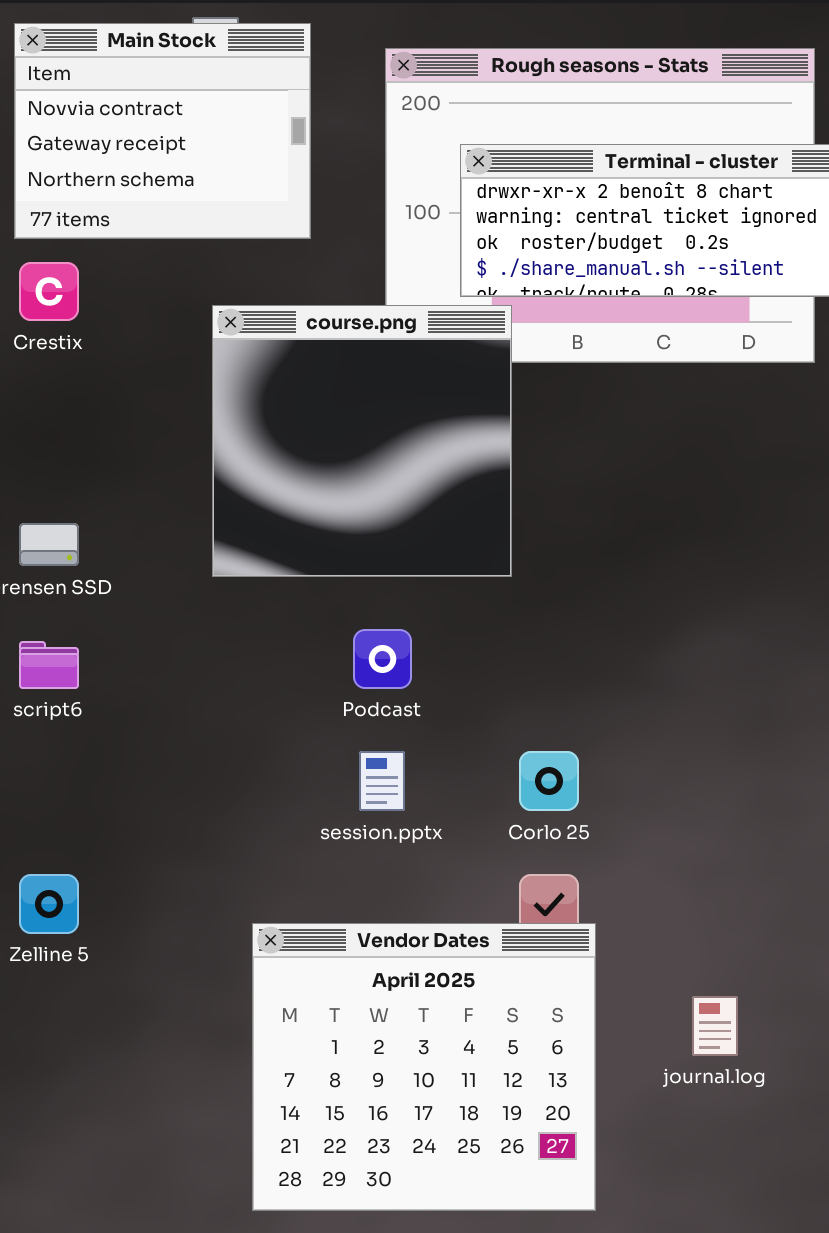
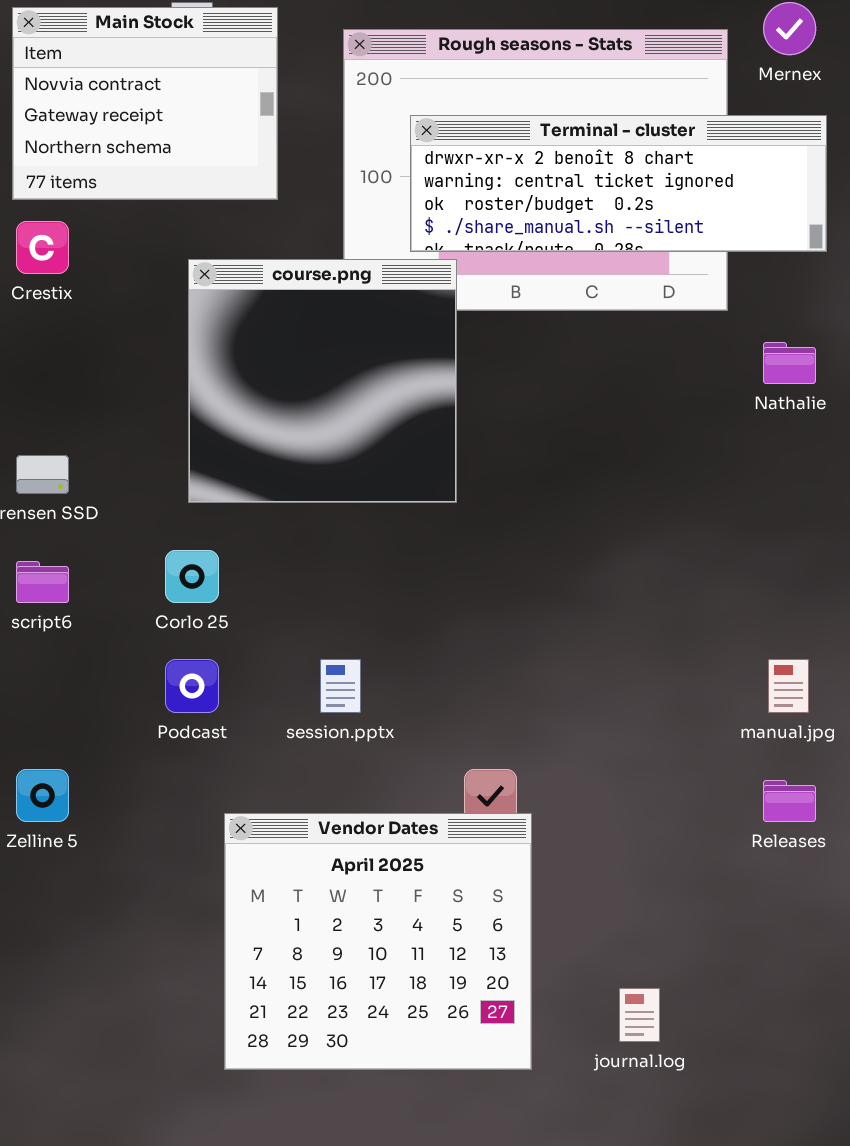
Podcast: [353,629,412,689] -> [165,659,219,713], moved
Corlo 25: [519,751,579,811] -> [165,550,219,603], moved
journal.log: [692,996,738,1056] -> [619,988,660,1042], moved

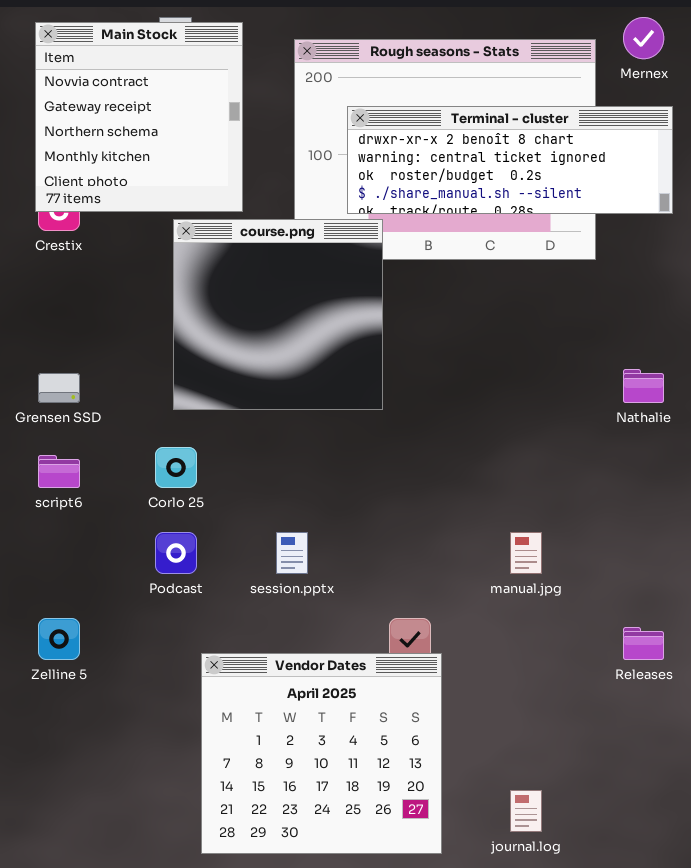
Main Stock: [12,7,278,200] -> [35,22,243,212], resized
Nathalie: [763,342,816,384] -> [623,369,664,403], moved
manual.jpg: [768,659,809,713] -> [510,532,542,574], moved

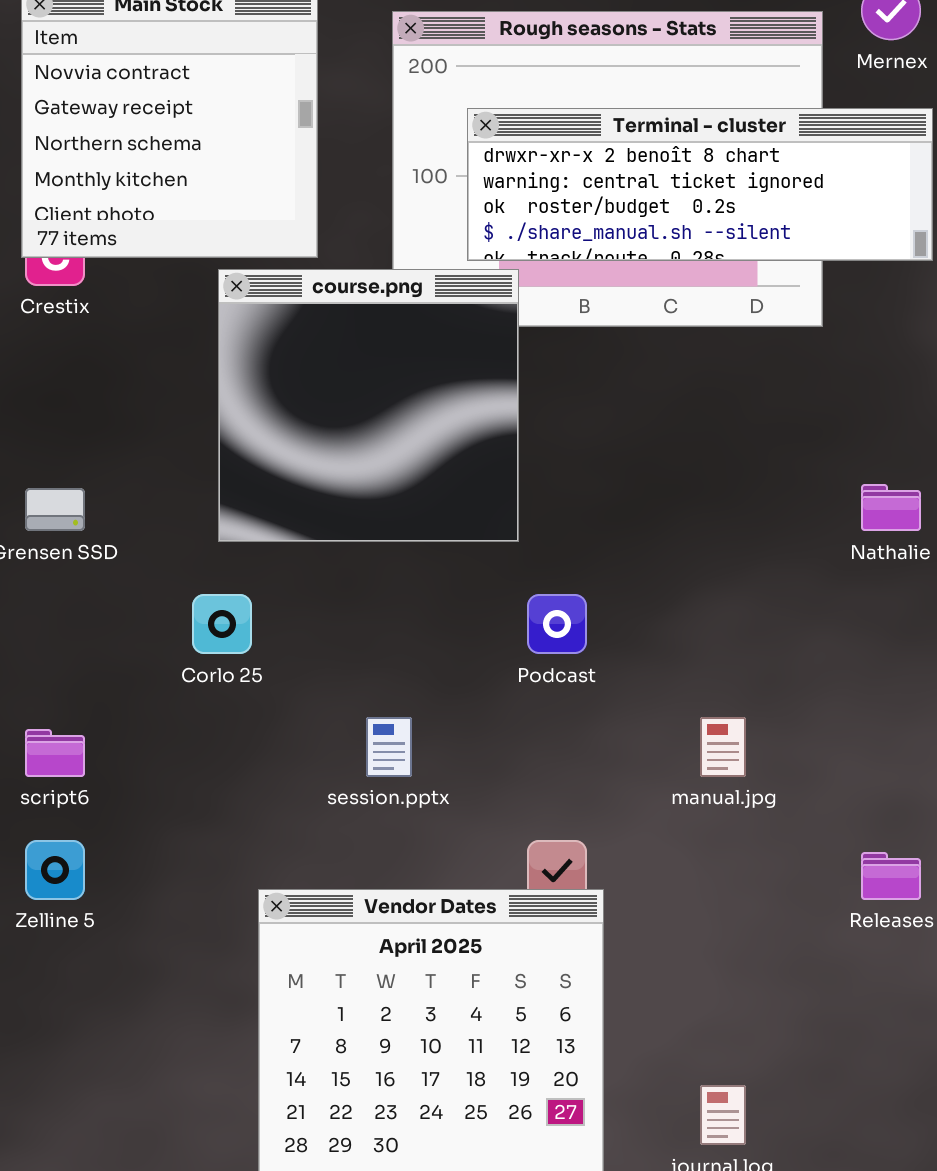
script6: [38,455,80,488] -> [25,729,85,777], moved
Podcast: [155,532,197,574] -> [527,594,587,654], moved

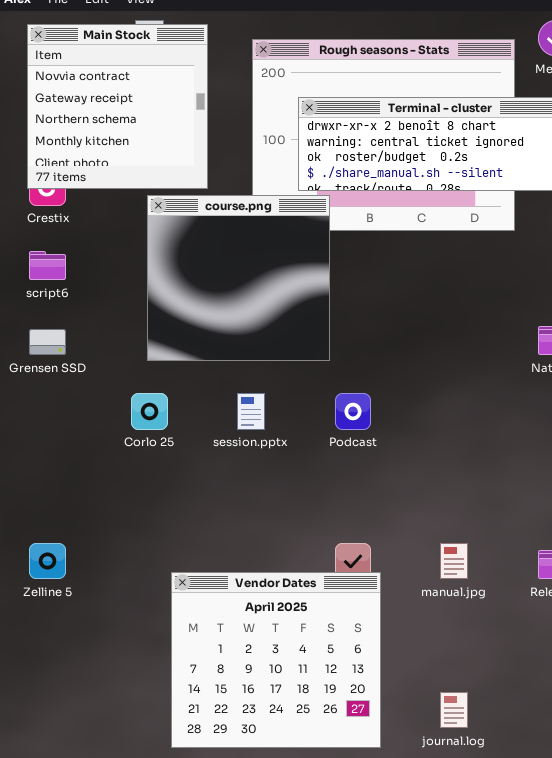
session.pptx: [366,717,412,777] -> [237,393,265,430], moved
manual.jpg: [700,717,746,777] -> [440,543,468,579], moved
script6: [25,729,85,777] -> [29,251,66,280], moved

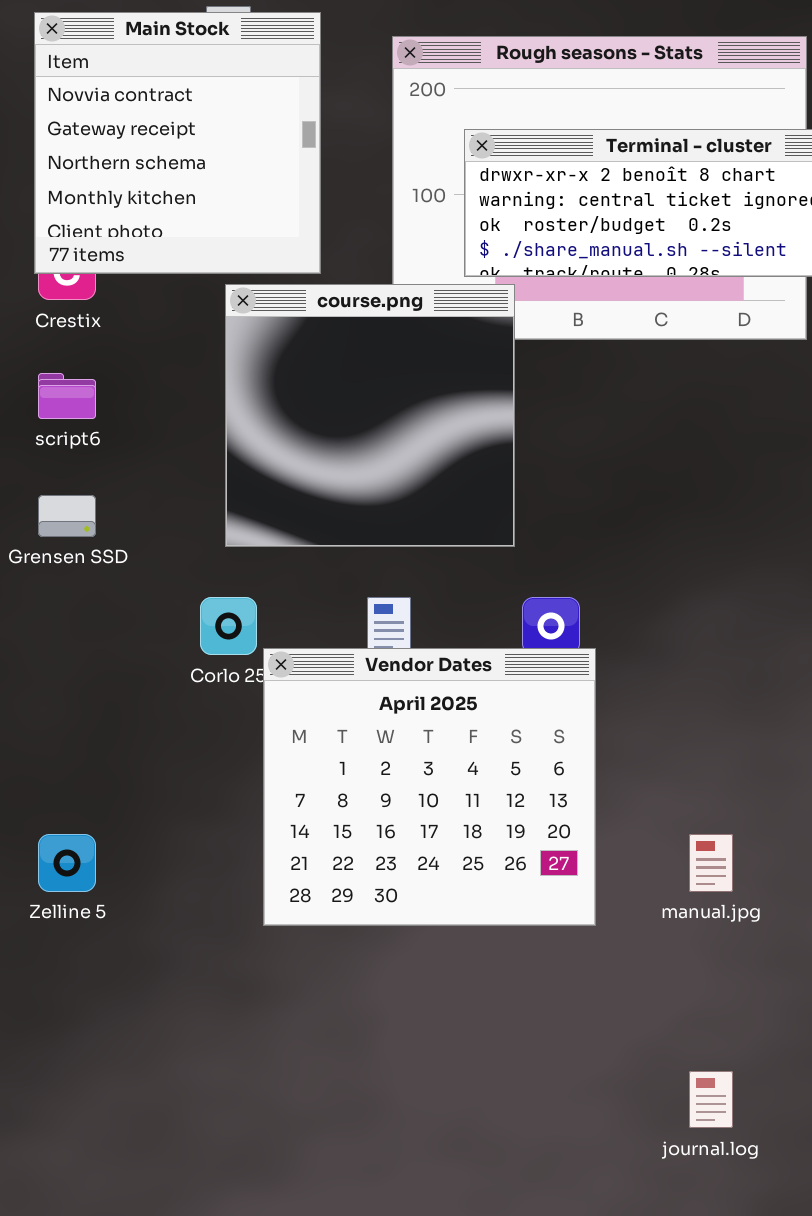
Vendor Dates: [171,572,381,748] -> [263,648,596,926], moved

